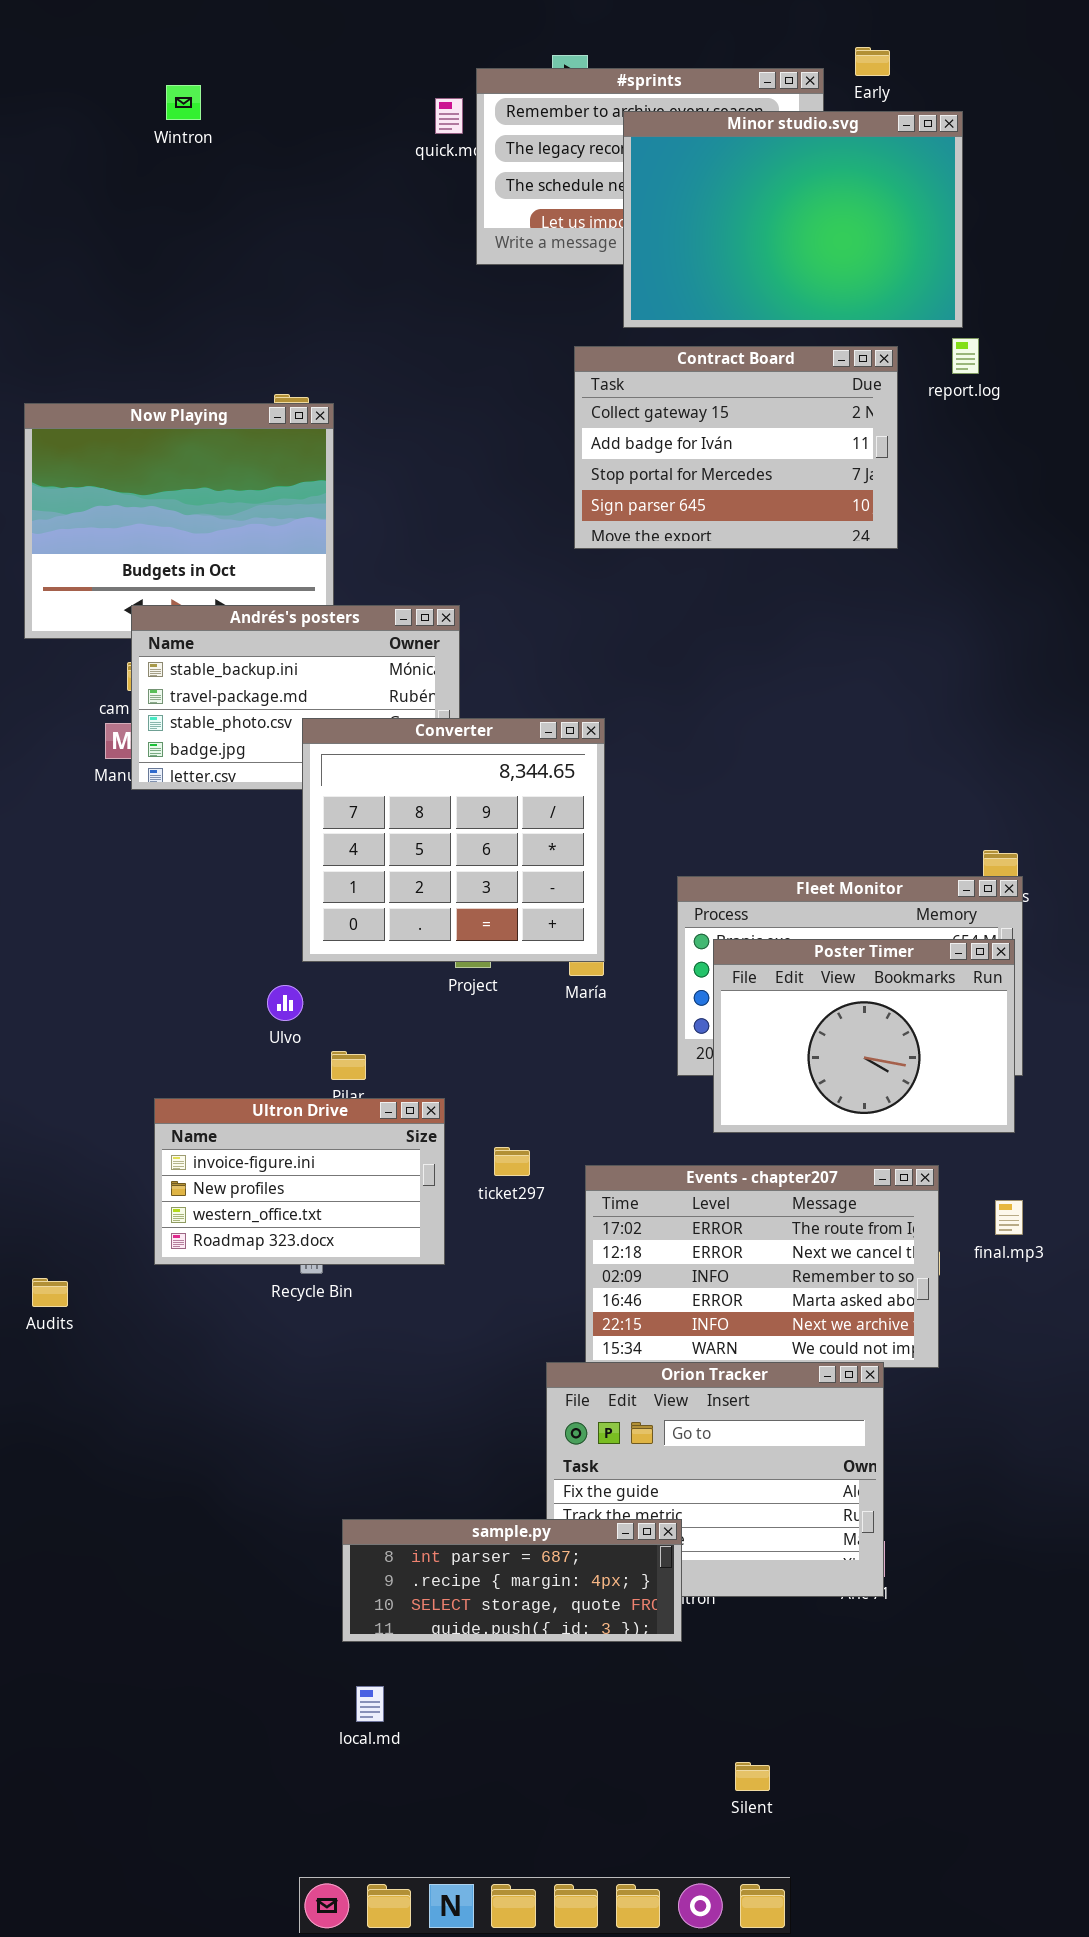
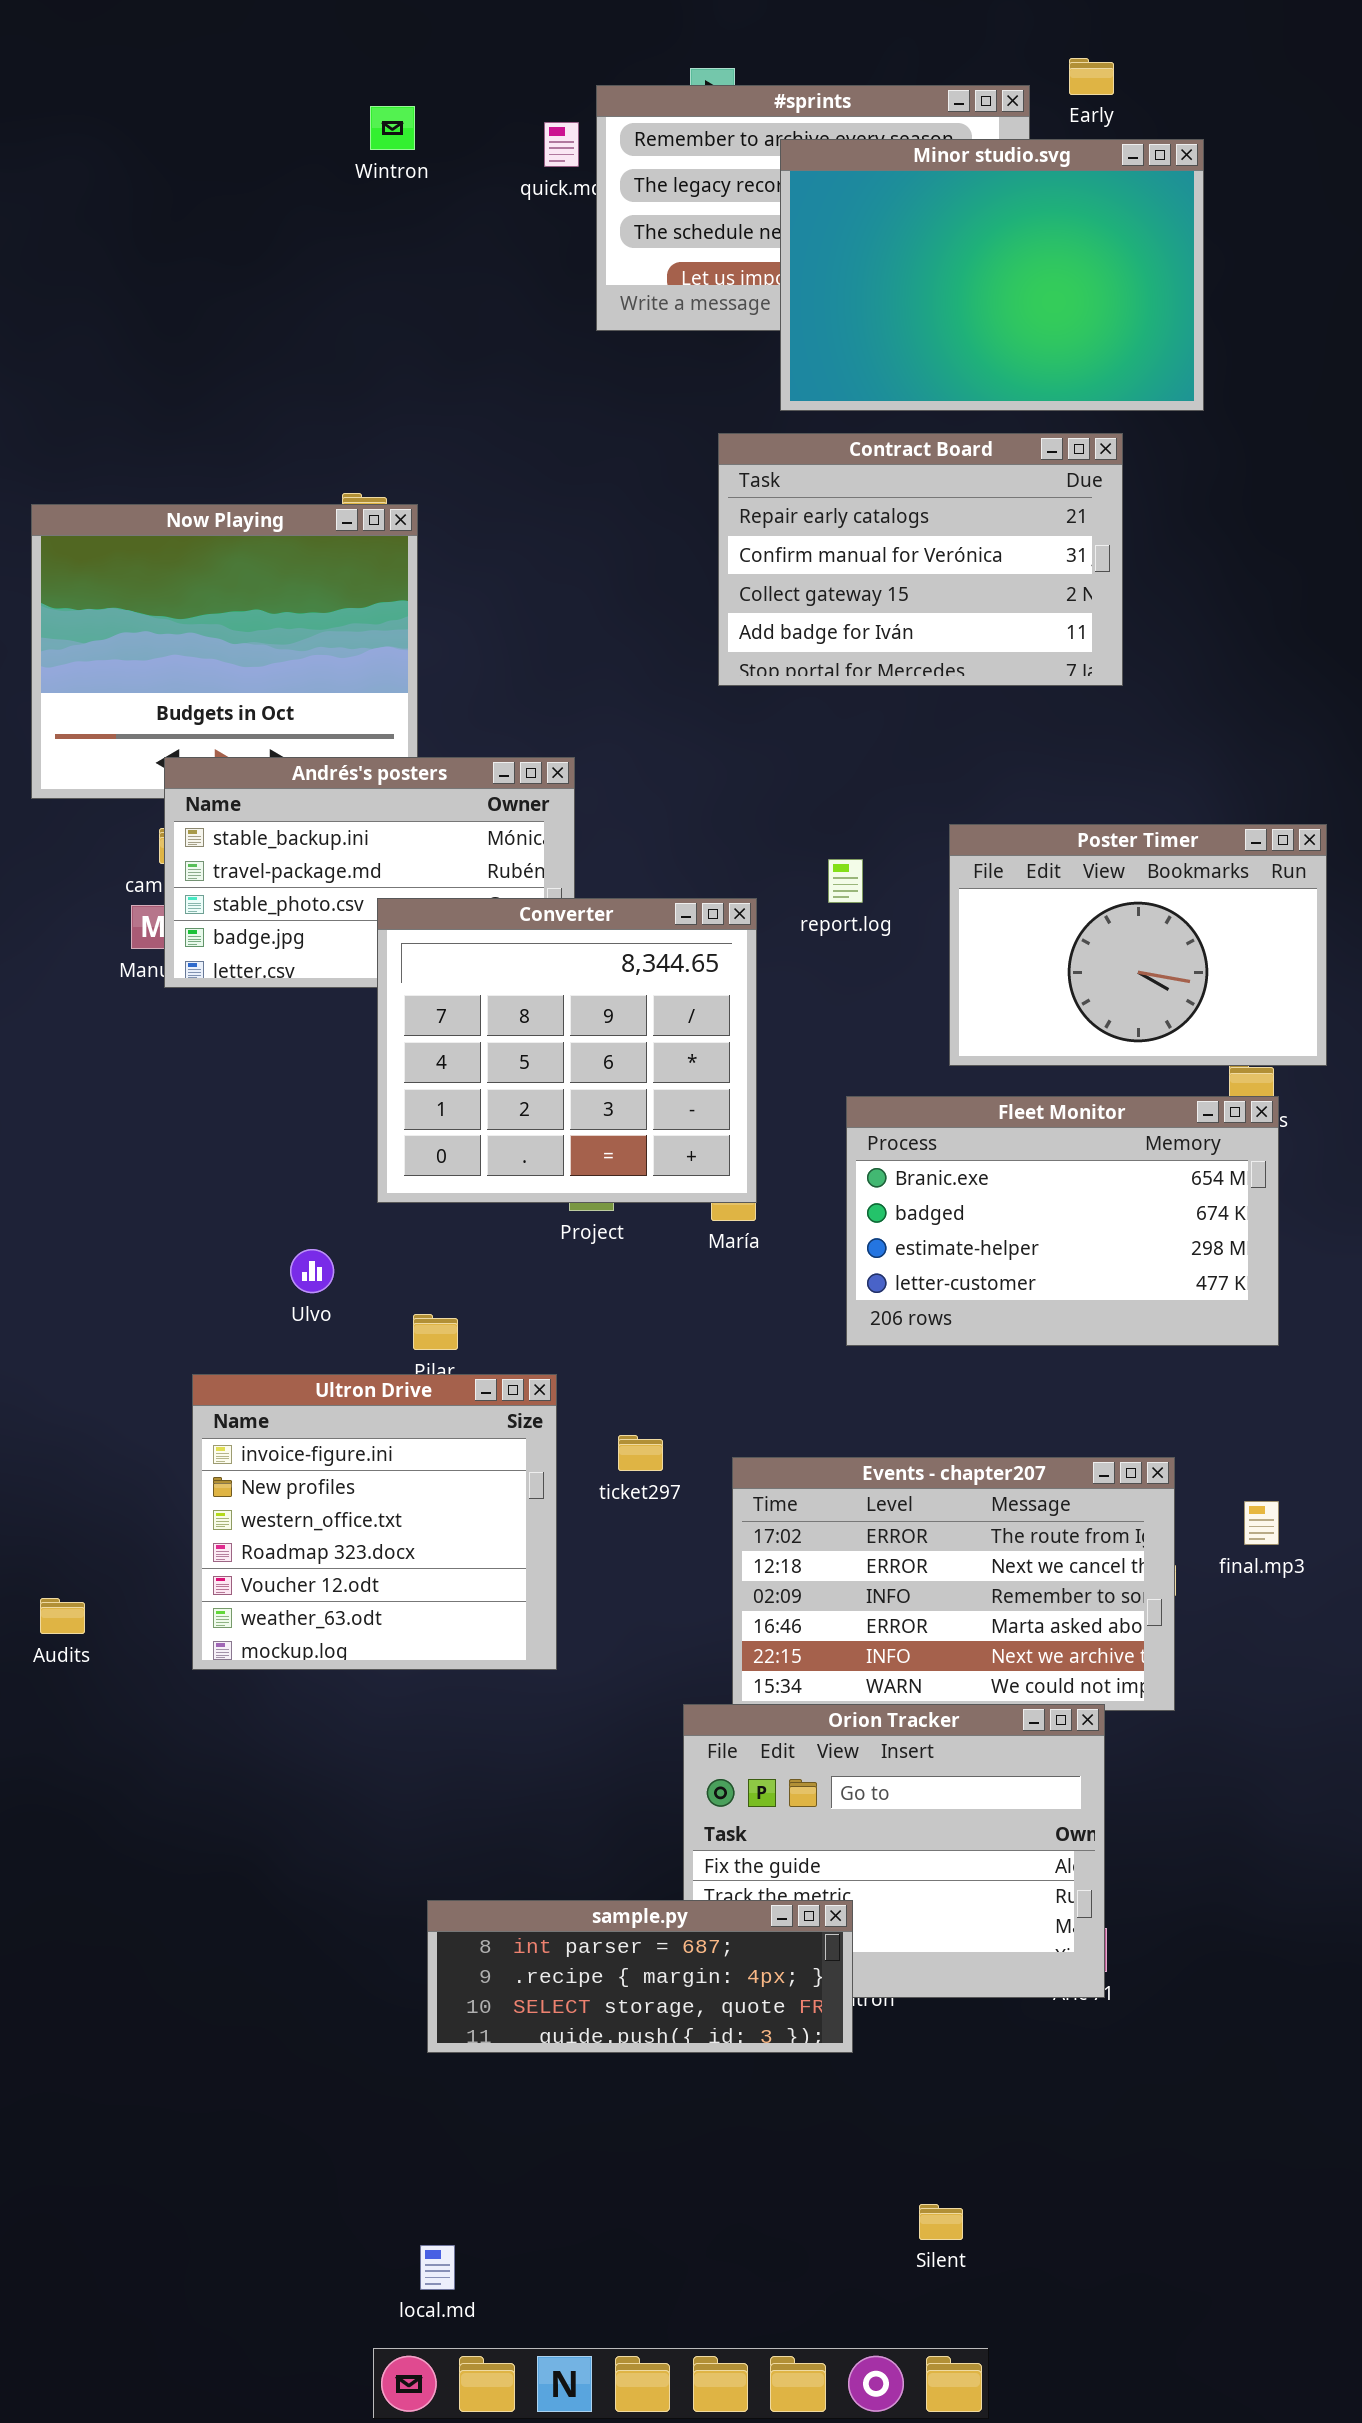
Wintron: [166,85,201,120] -> [370,106,415,150], moved
report.log: [952,338,979,374] -> [828,859,863,903], moved
Contract Board: [574,346,898,549] -> [718,433,1123,686], scrolled up 2 rows
Poster Timer: [713,939,1015,1133] -> [949,824,1327,1066], moved
Ulvo: [267,985,303,1021] -> [290,1249,334,1293], moved
Ultron Drive: [154,1098,445,1265] -> [192,1374,557,1670], resized
local.md: [356,1686,384,1722] -> [420,2245,455,2290], moved

